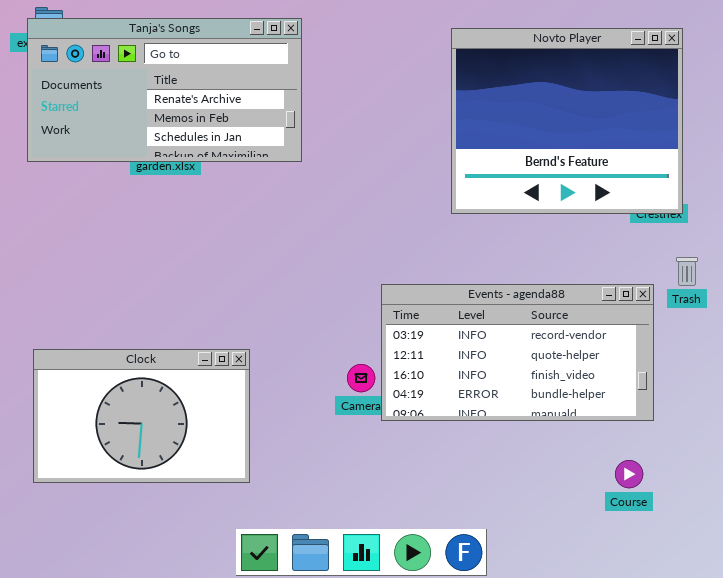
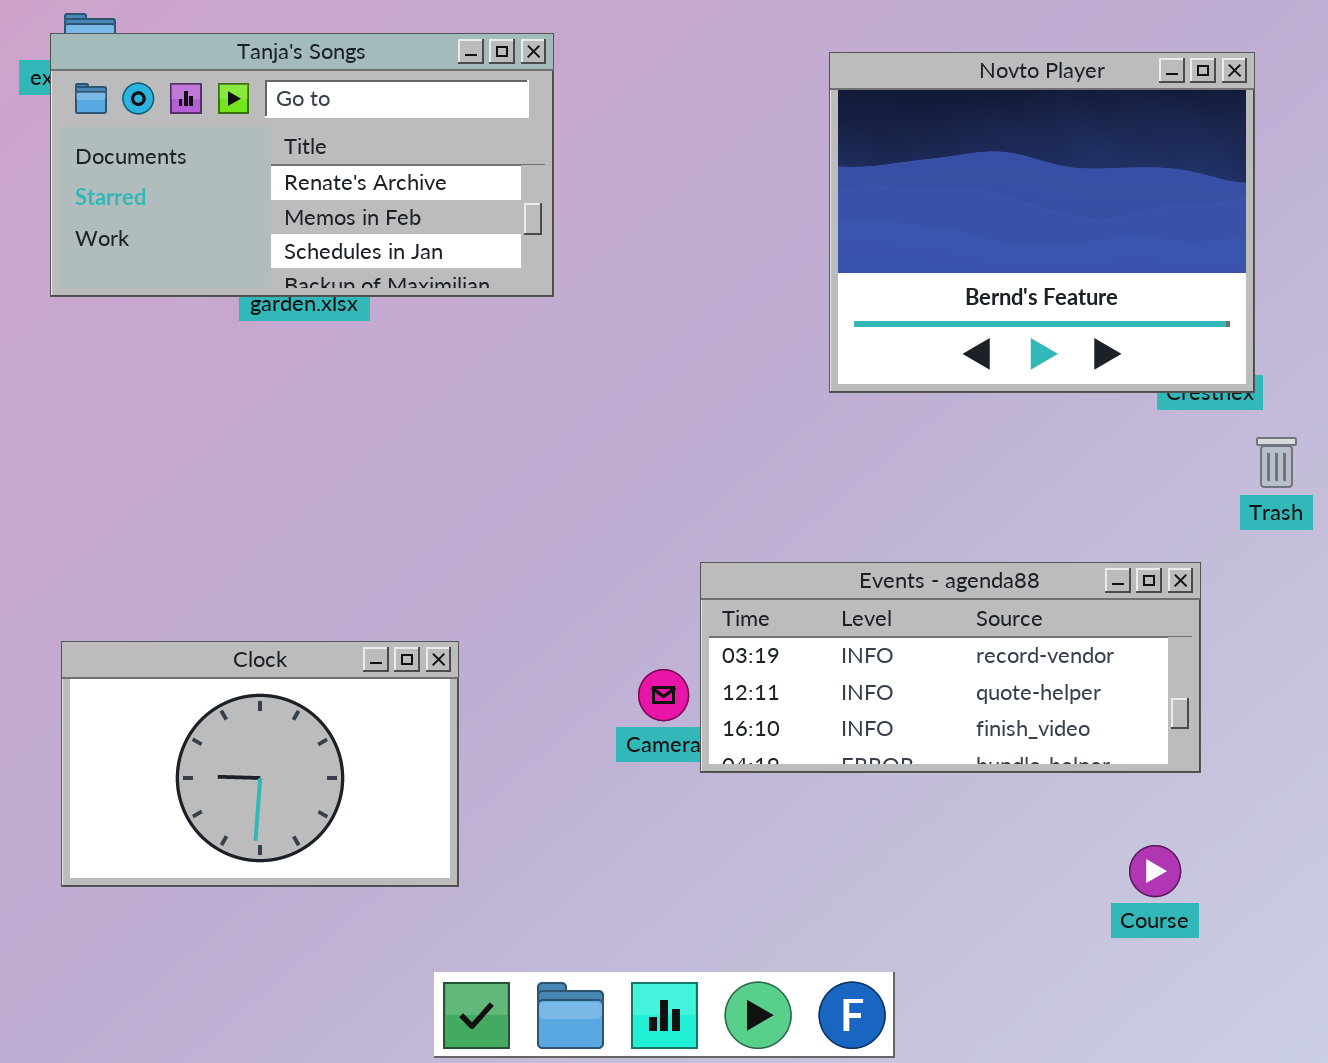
Trash: [676,257,698,286] -> [1256,437,1297,488], moved
Events - agenda88: [381,284,654,421] -> [700,562,1201,773], resized

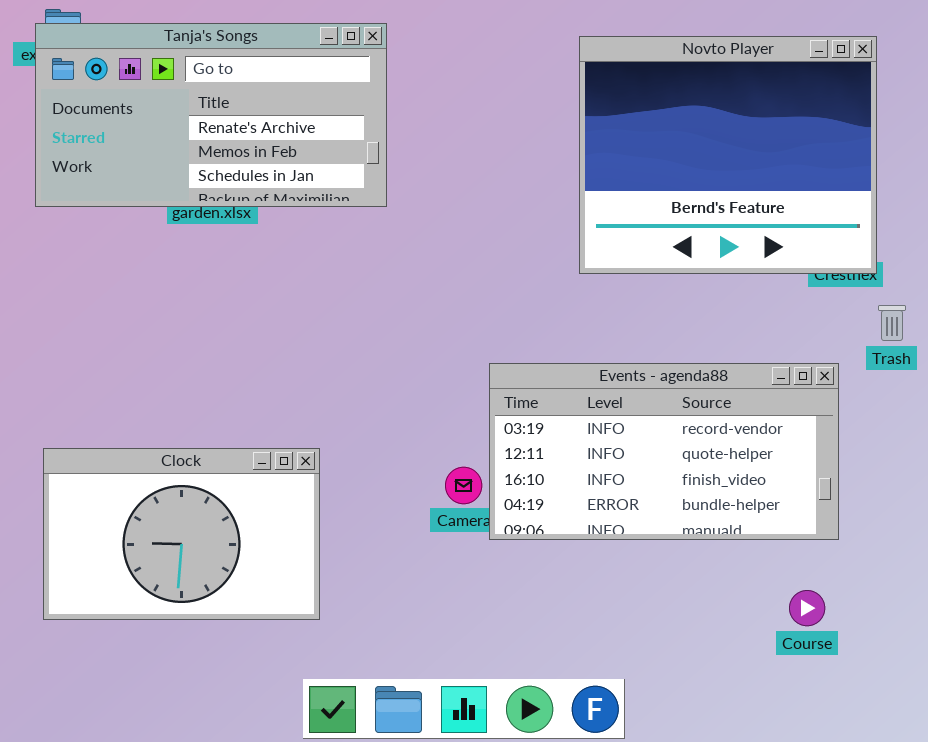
Events - agenda88: [700,562,1201,773] -> [489,363,839,540], resized

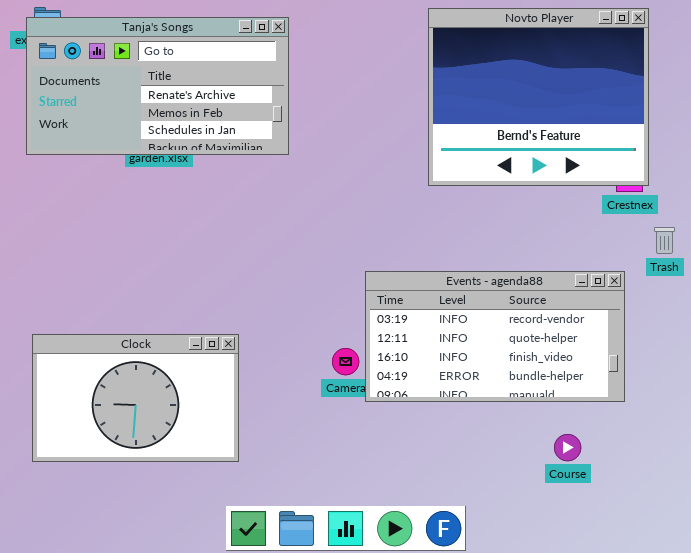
Novto Player: [579,36,877,274] -> [428,8,649,186], moved
Course: [789,590,825,626] -> [554,434,581,461], moved

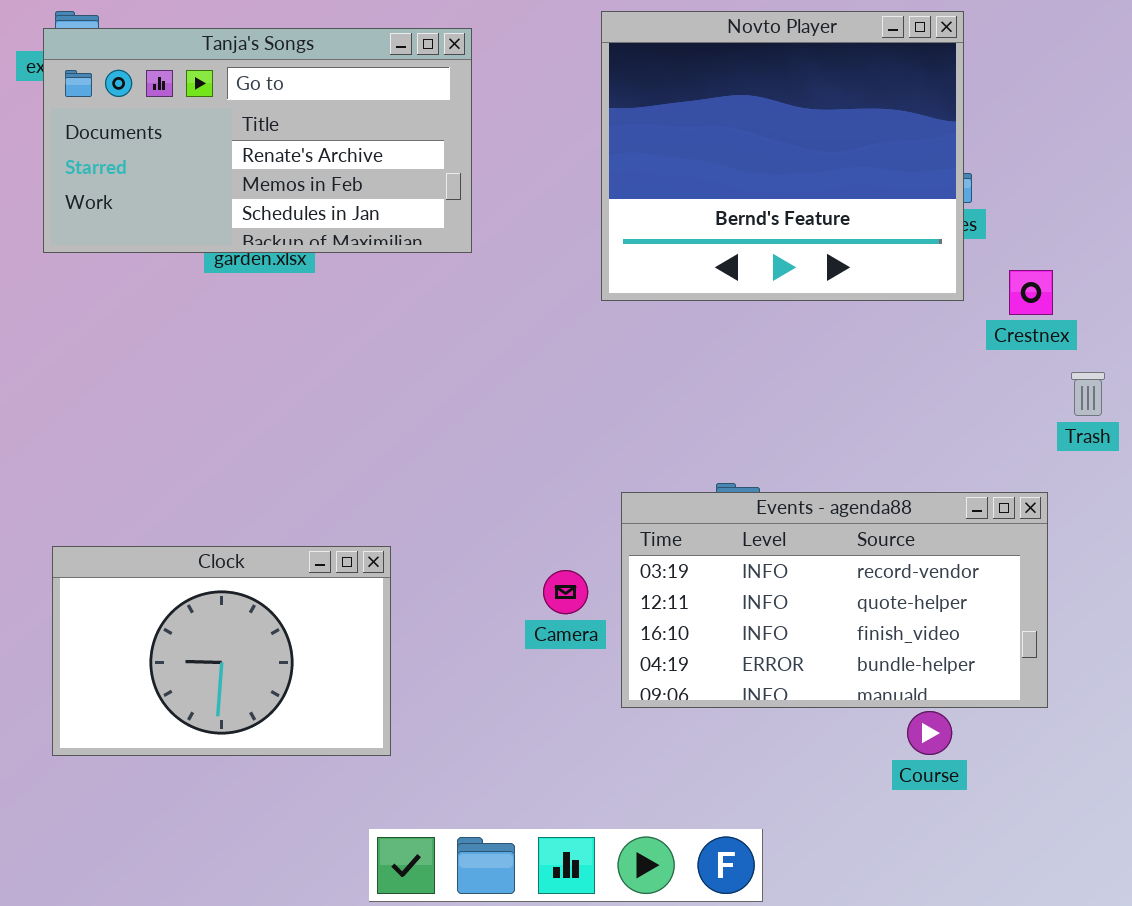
Novto Player: [428,8,649,186] -> [601,11,964,301], moved
Events - agenda88: [365,271,625,402] -> [621,492,1048,708], moved

